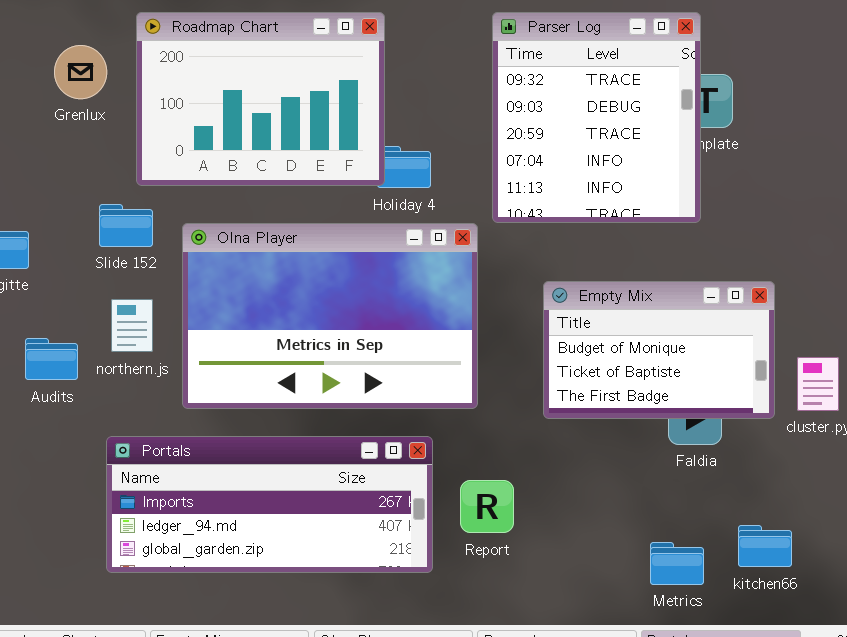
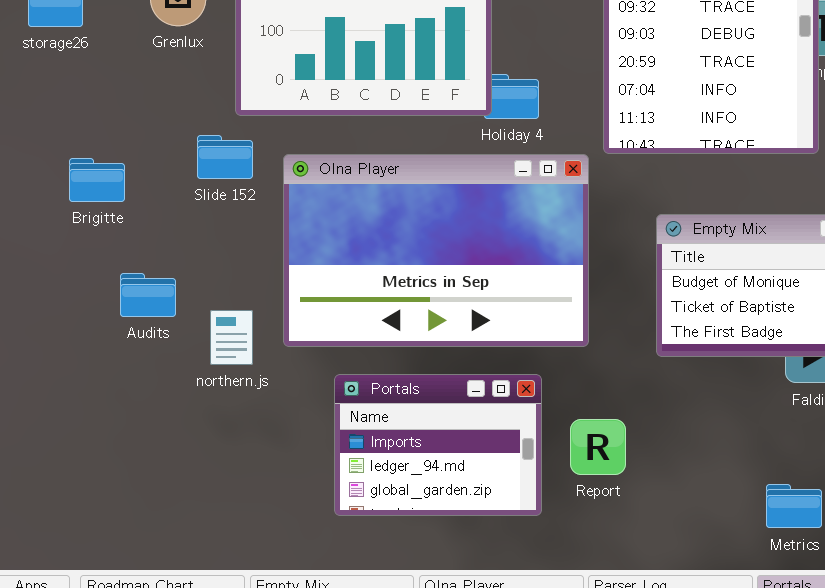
northern.js: [111,299,153,352] -> [210,310,253,365], moved
Portals: [106,436,433,573] -> [334,374,542,516], resized

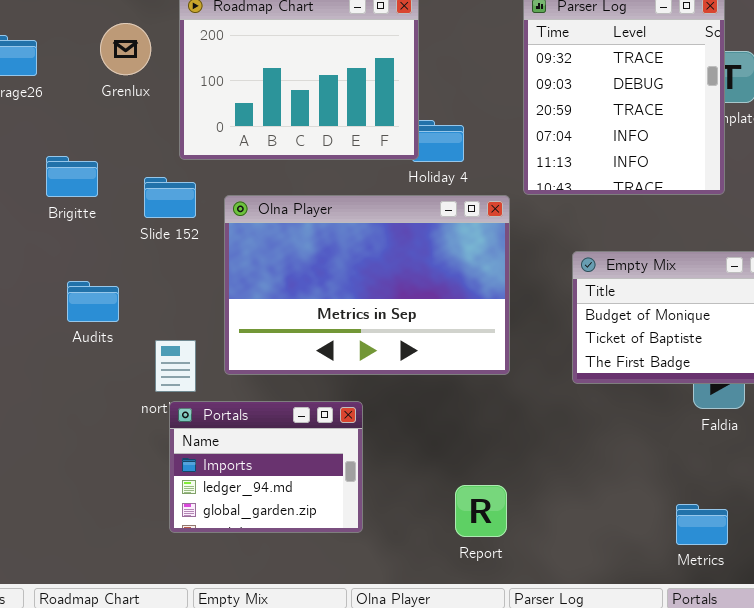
Brigitte: [69,158,125,202] -> [46,156,98,197], moved
Audits: [120,273,176,317] -> [67,281,119,322], moved
Portals: [334,374,542,516] -> [169,401,363,533], moved
Report: [570,419,626,475] -> [455,485,507,537], moved

